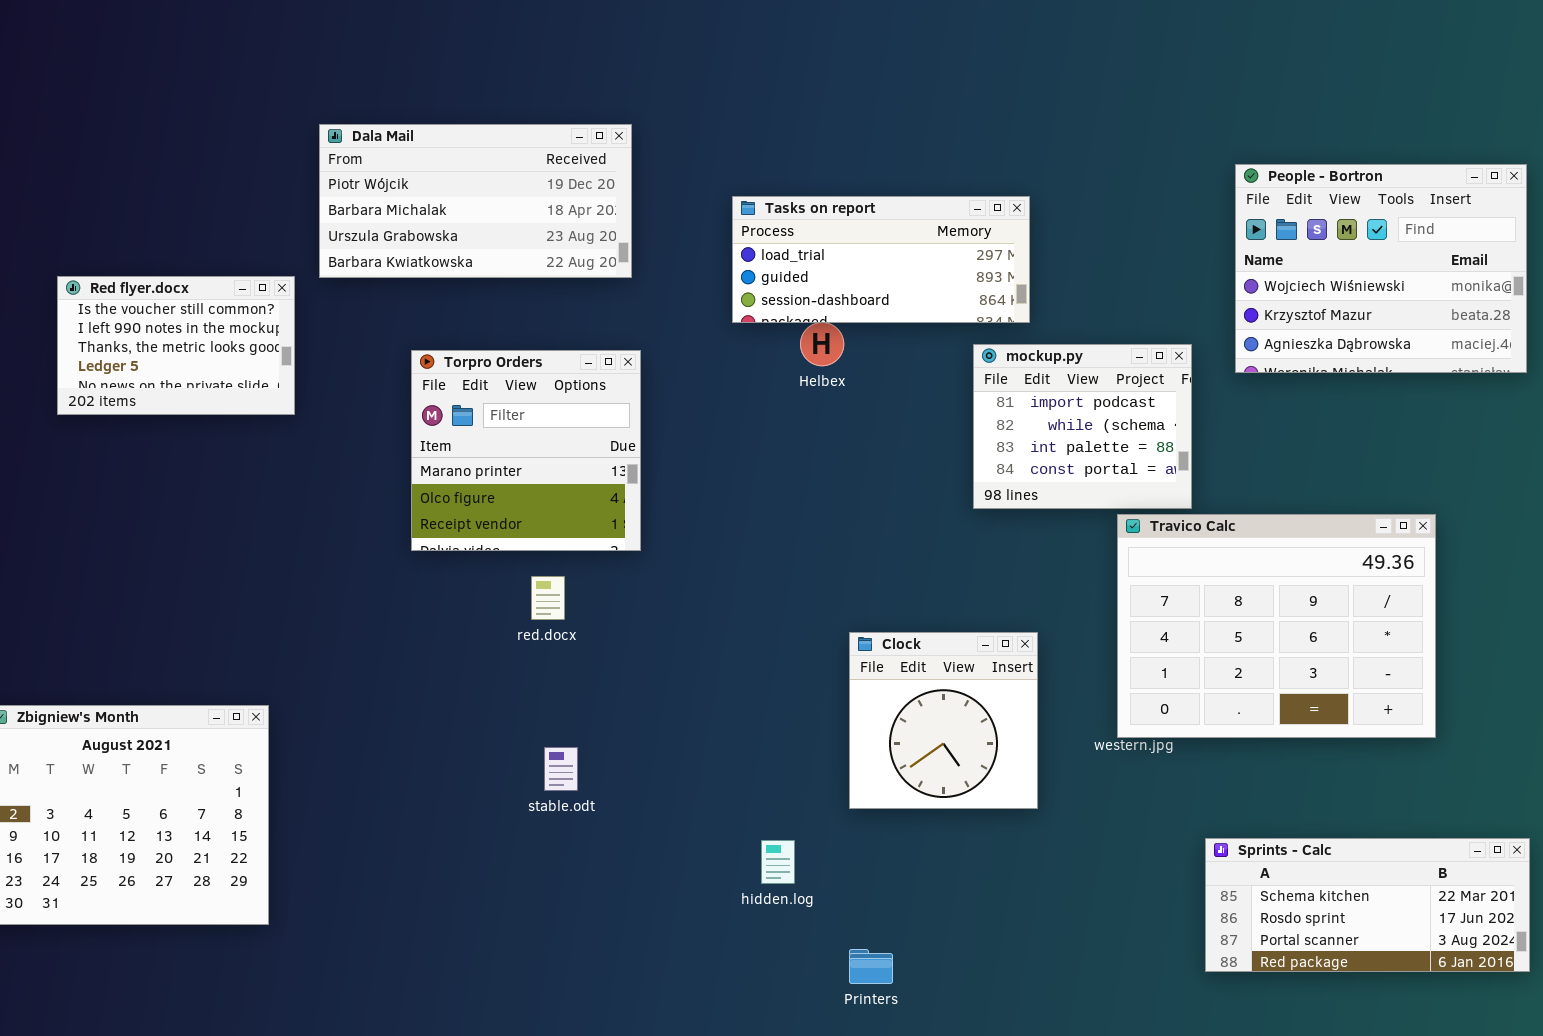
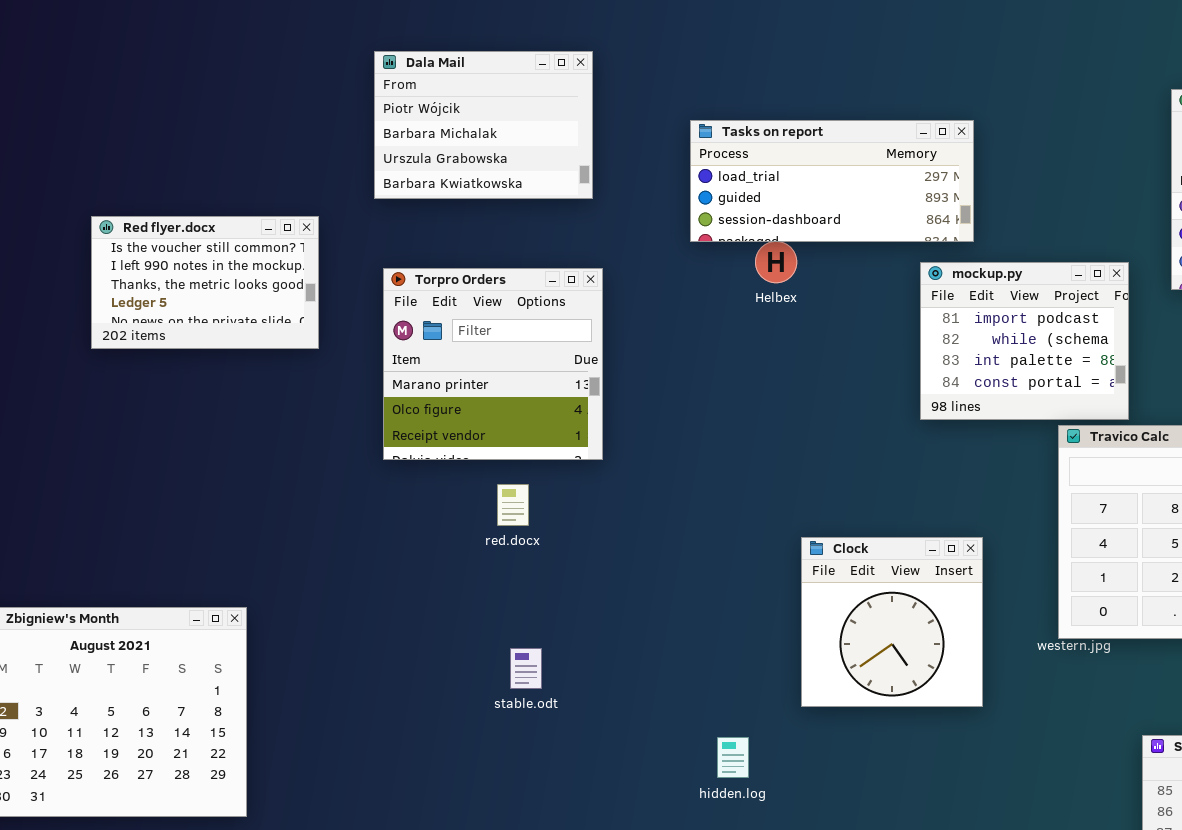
Dala Mail: [319,124,632,278] -> [374,51,593,199], resized
Red flyer.docx: [57,276,295,415] -> [91,216,319,349], moved

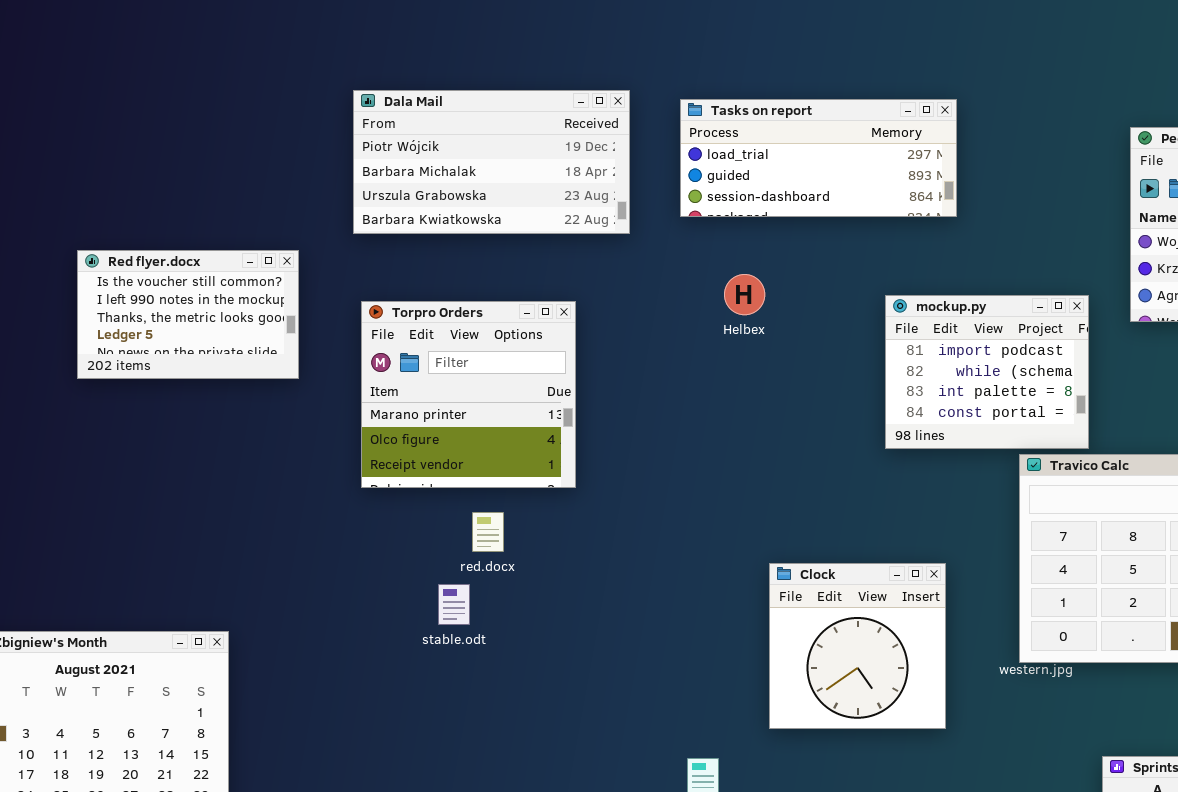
Dala Mail: [374,51,593,199] -> [353,90,630,234], resized
Tasks on report: [690,120,974,242] -> [680,99,957,217], moved
stable.odt: [510,648,542,689] -> [438,584,470,625], moved

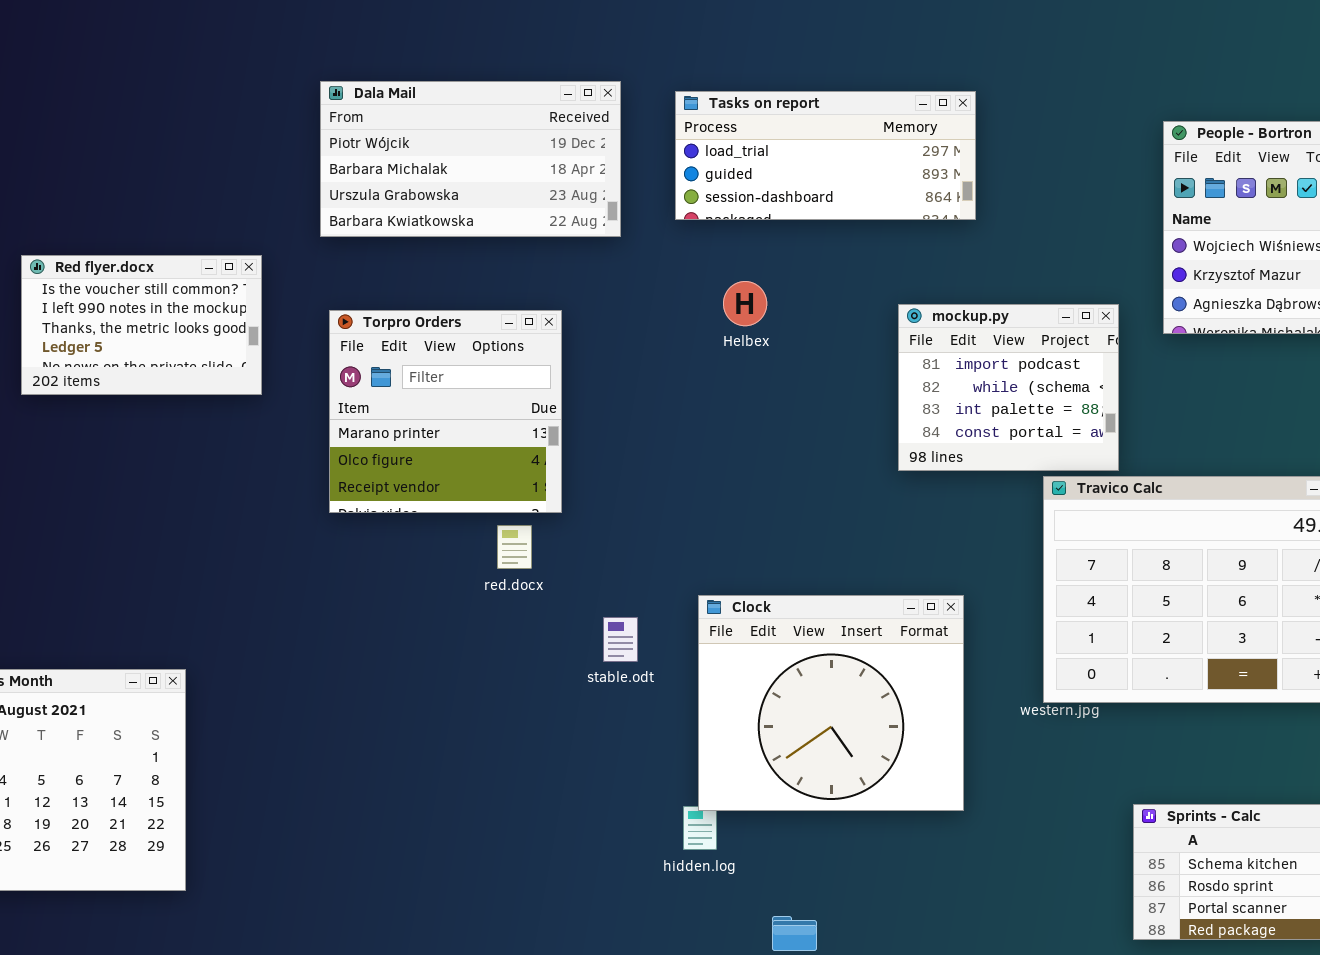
red.docx: [472,512,504,552] -> [497,525,532,569], moved
Clock: [769,563,946,729] -> [698,595,964,811], resized
stable.odt: [438,584,470,625] -> [603,617,638,662], moved

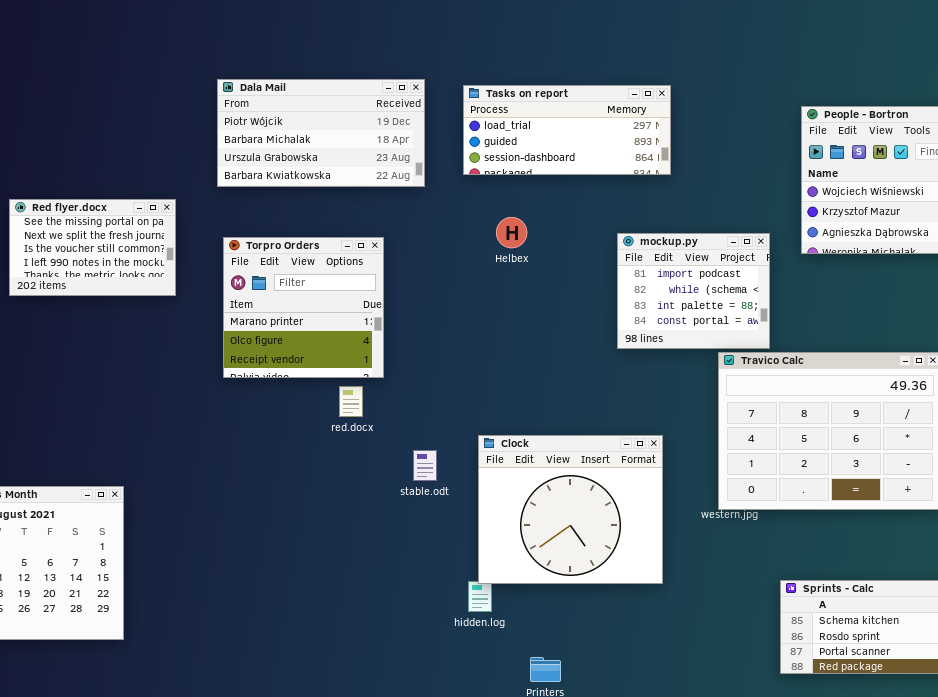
Red flyer.docx: [21,255,262,395] -> [9,199,176,296], scrolled up 2 rows

